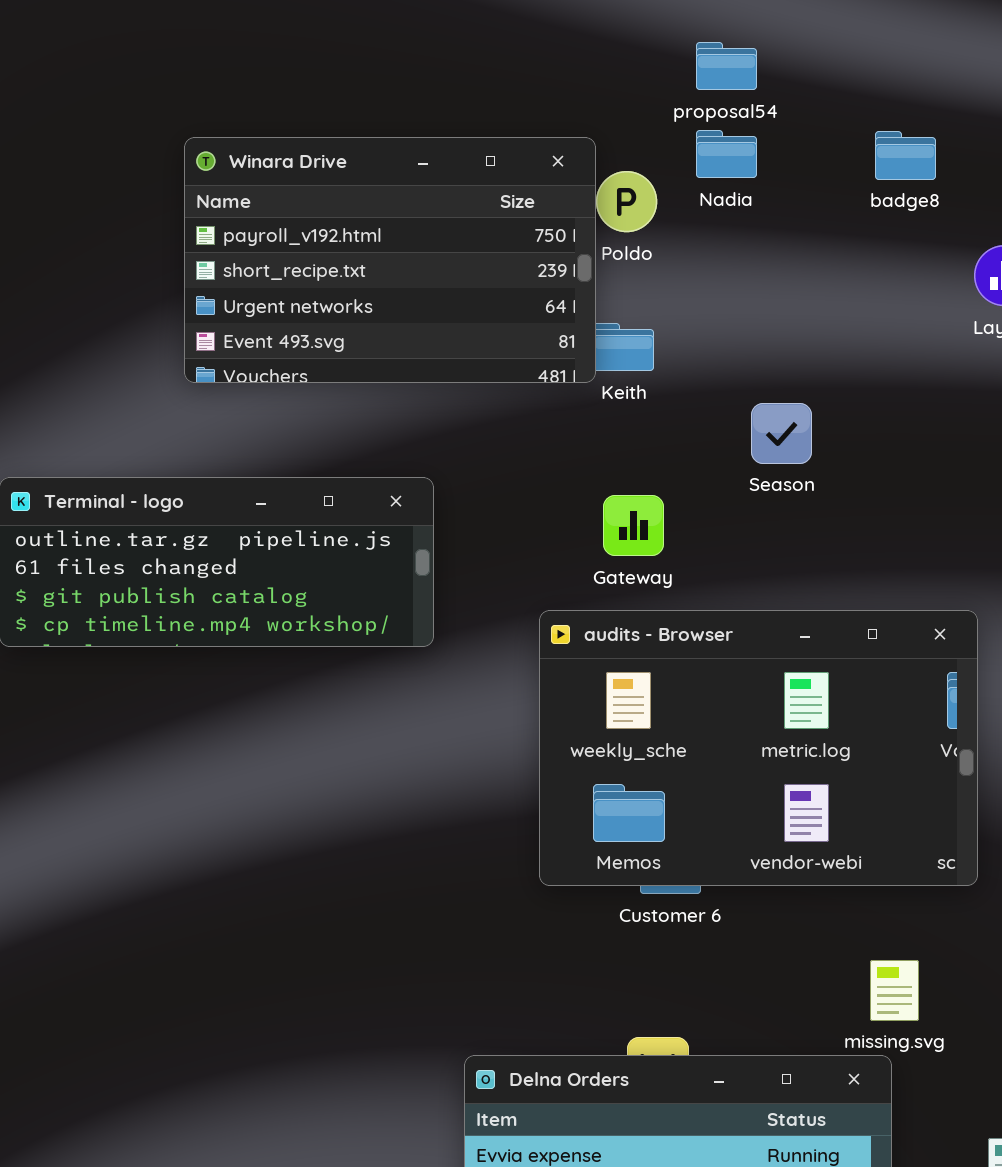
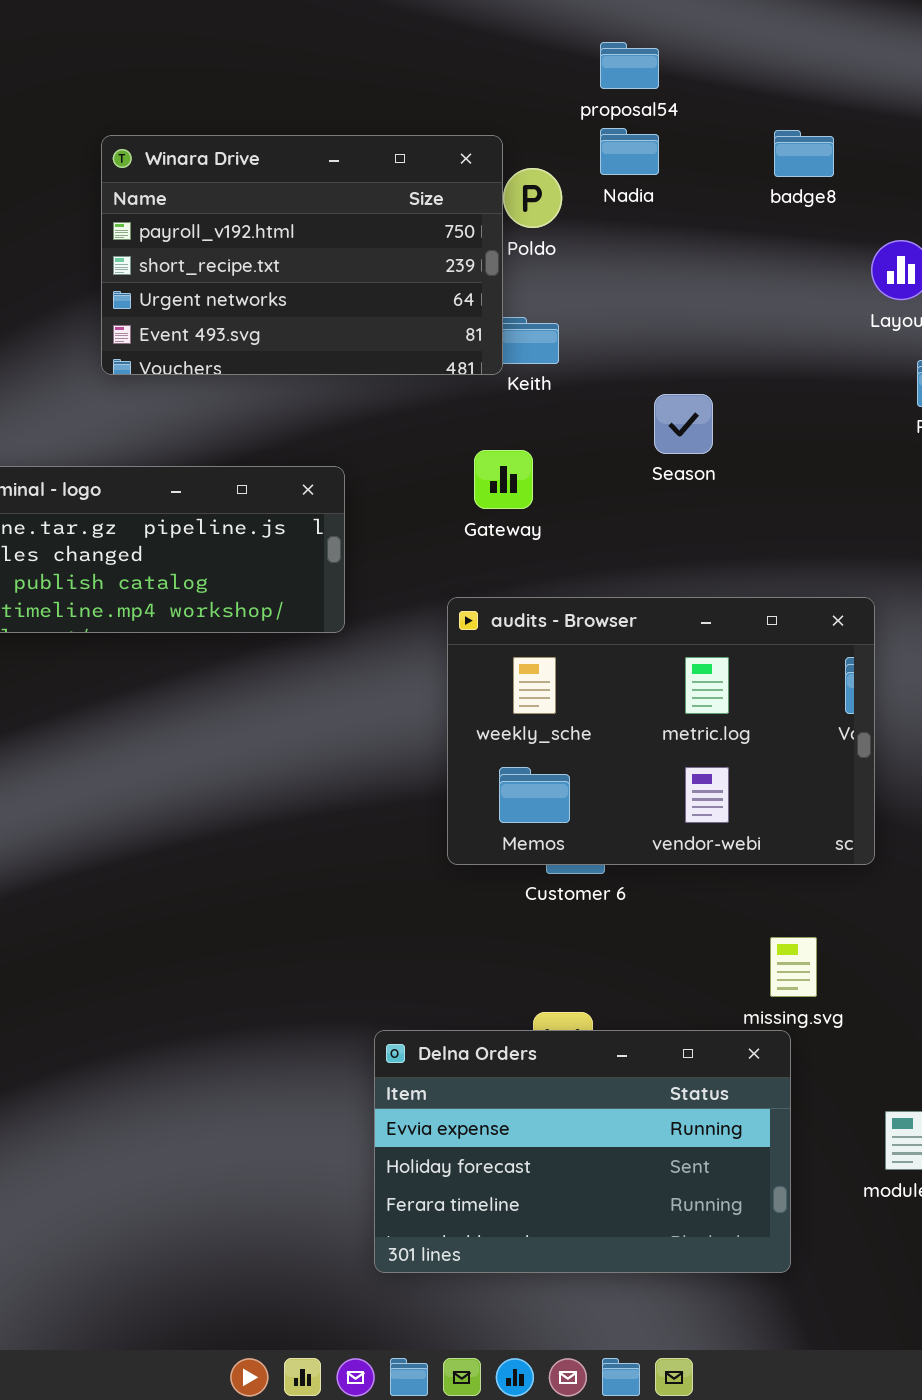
Gateway: [603,495,664,556] -> [474,450,533,509], moved

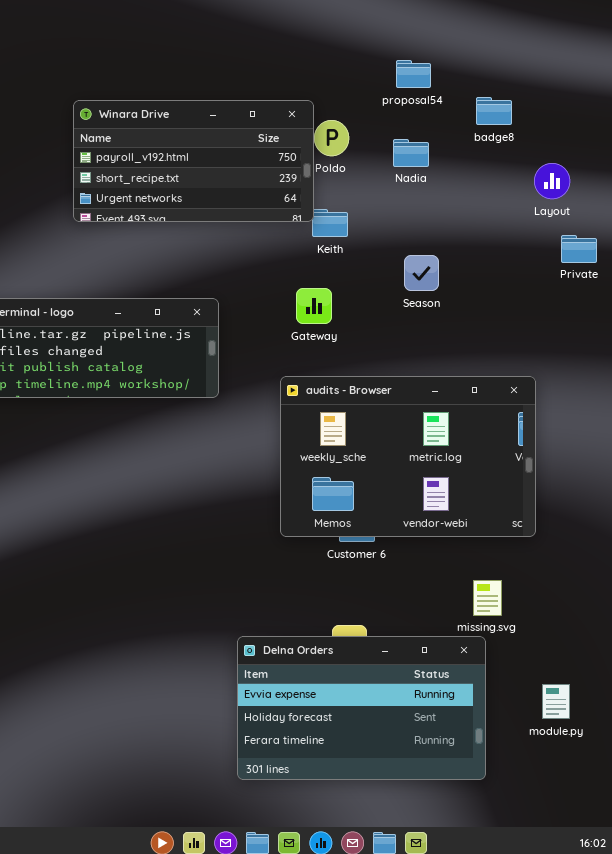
proposal54: [600,42,659,89] -> [396,60,431,88], moved
Nadia: [600,128,659,175] -> [393,139,429,167], moved
Winara Drive: [101,135,503,375] -> [73,100,314,222], resized

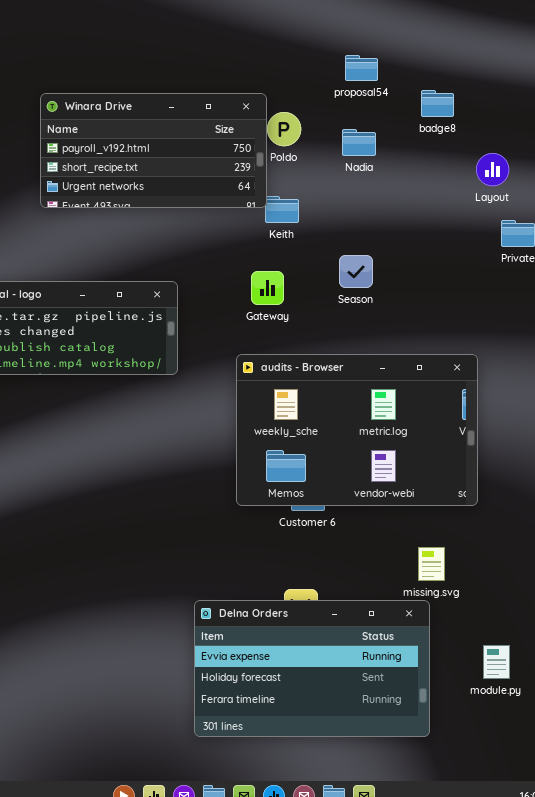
Season: [404,255,439,291] -> [339,255,373,288], moved

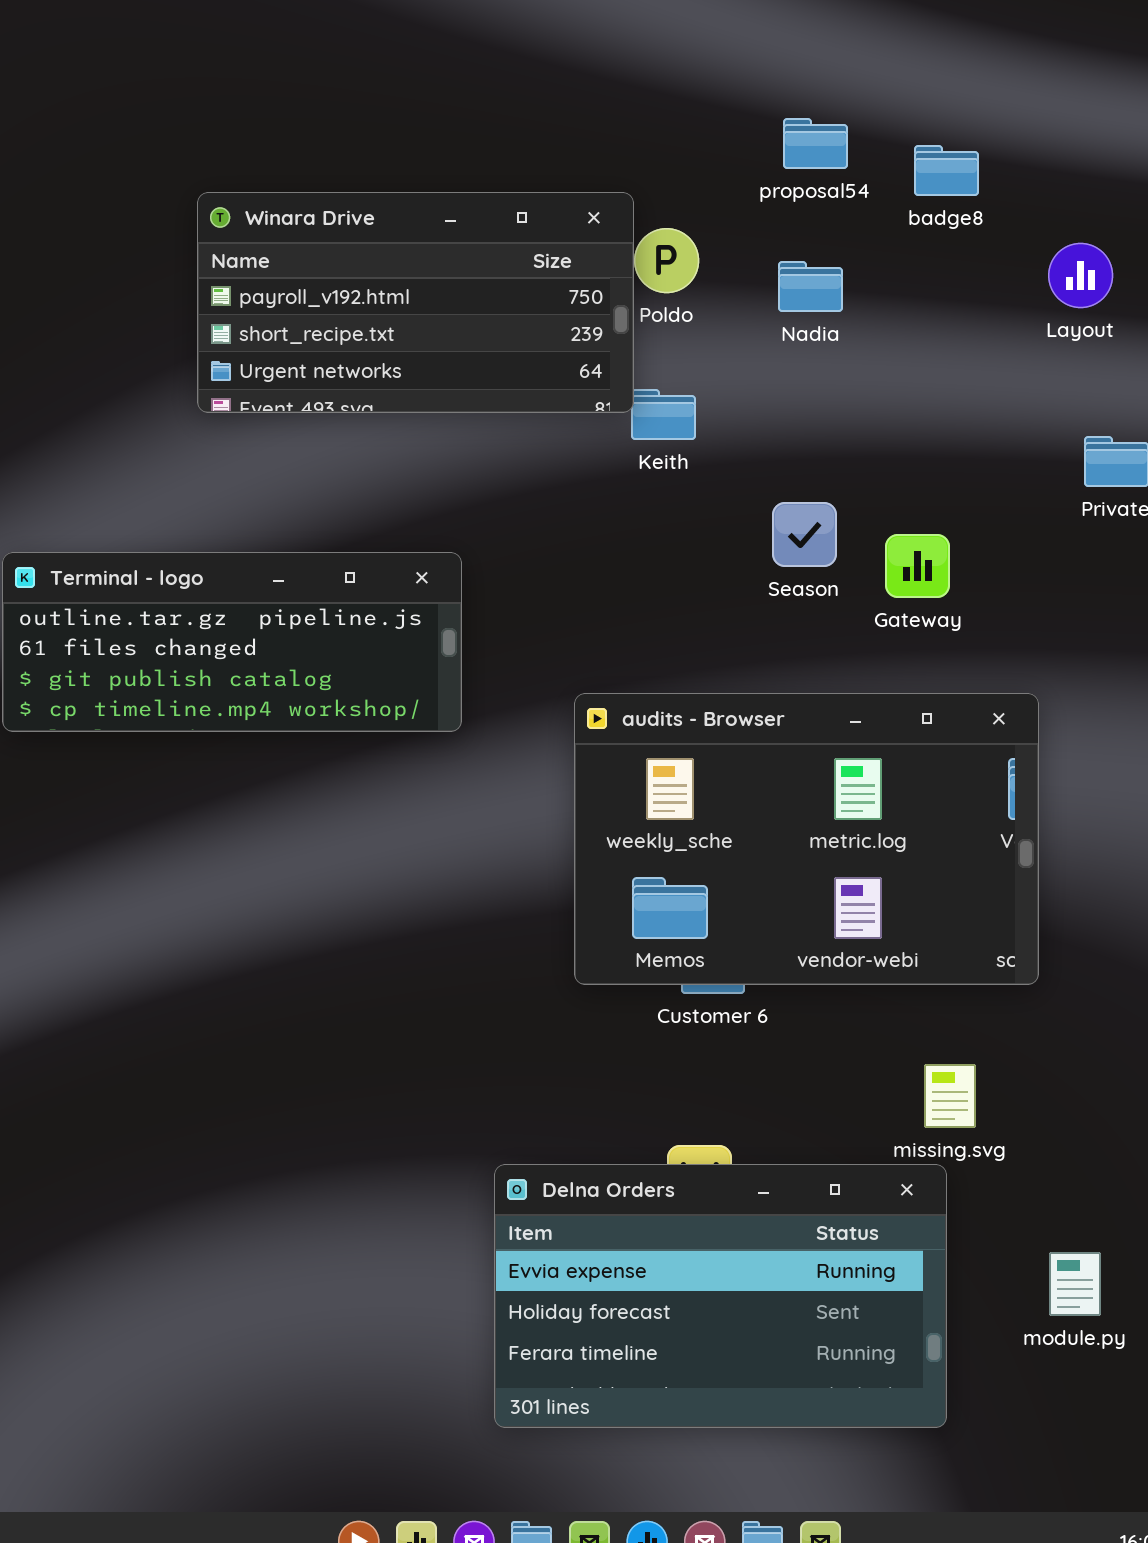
badge8: [421,90,454,117] -> [914,145,979,196], moved
Layout: [476,153,509,186] -> [1048,243,1113,308], moved
Gateway: [251,271,284,305] -> [885,534,950,598], moved

